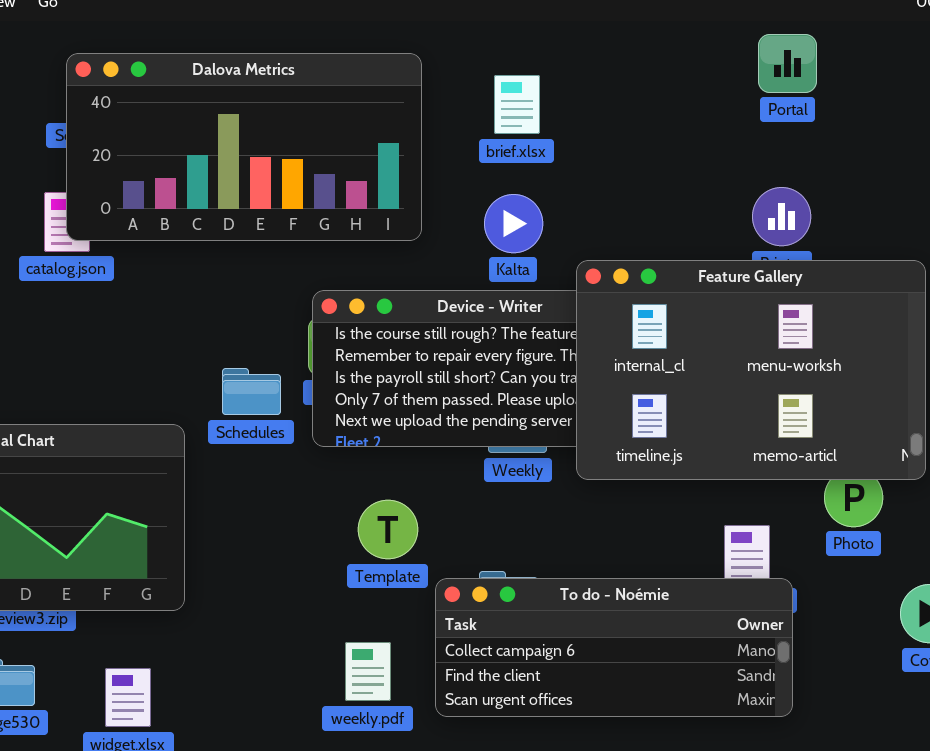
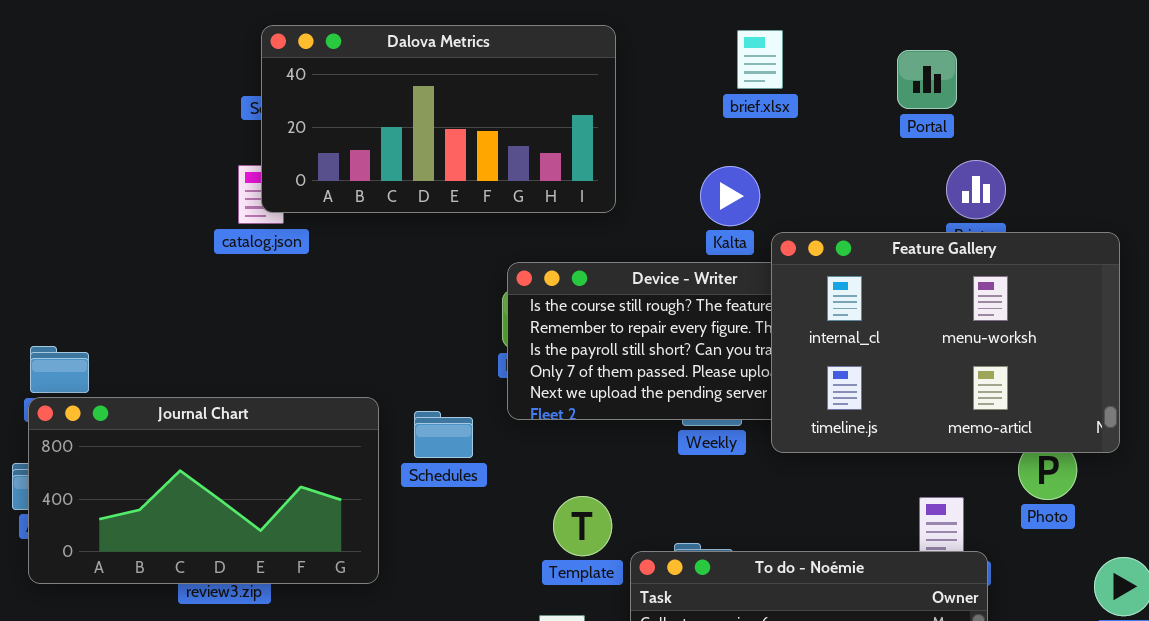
Portal: [758,34,817,93] -> [897,50,957,109], moved
brief.xlsx: [494,75,540,134] -> [737,30,783,89], moved
Kalta: [484,194,543,253] -> [700,166,760,226], moved
Schedules: [222,368,281,415] -> [414,411,473,458], moved
Template: [358,500,418,559] -> [553,496,612,556], moved

